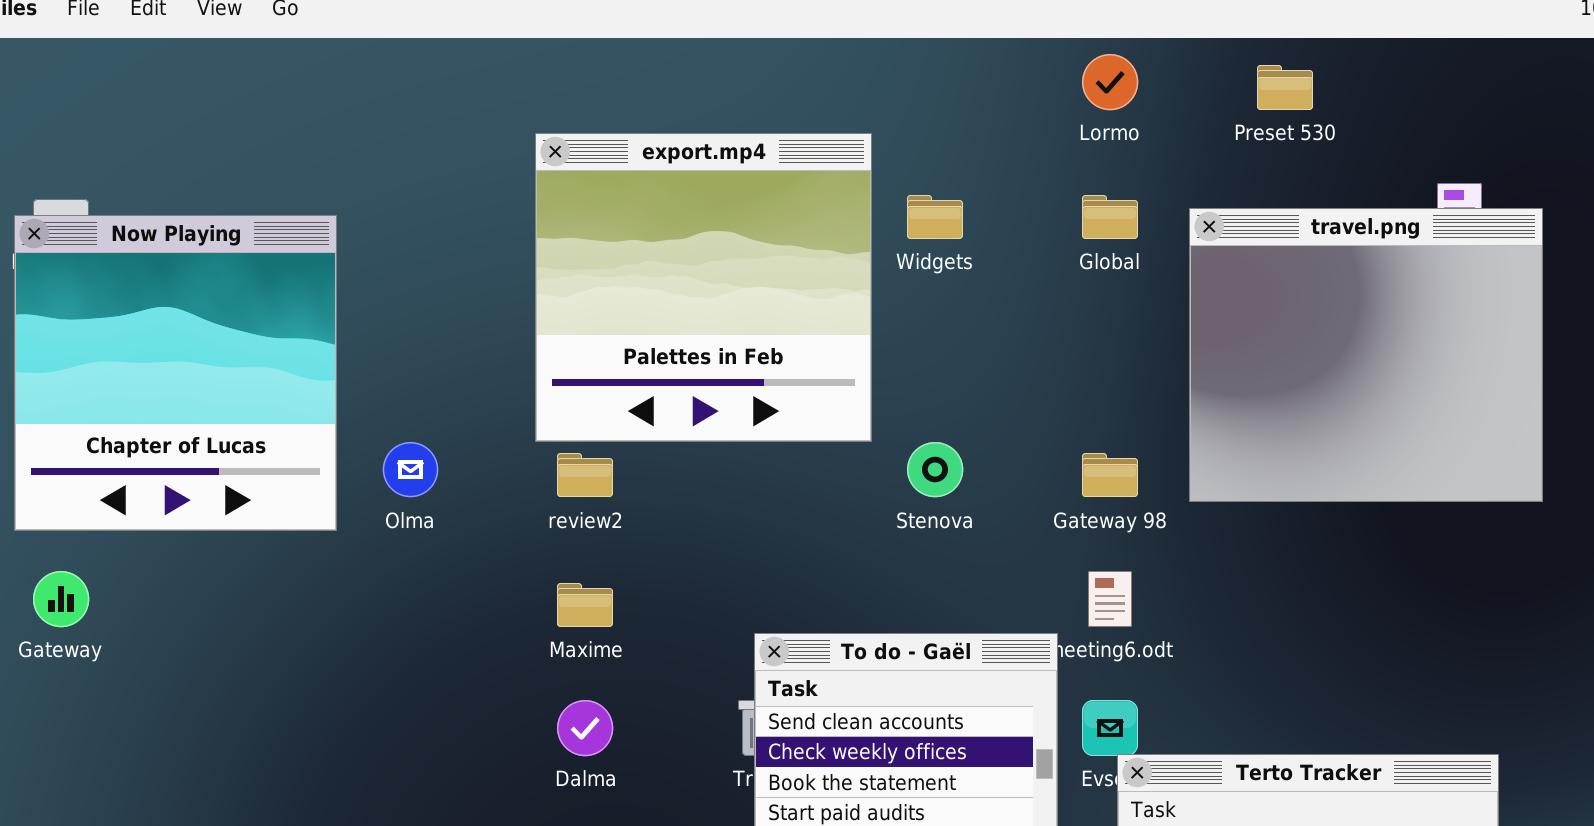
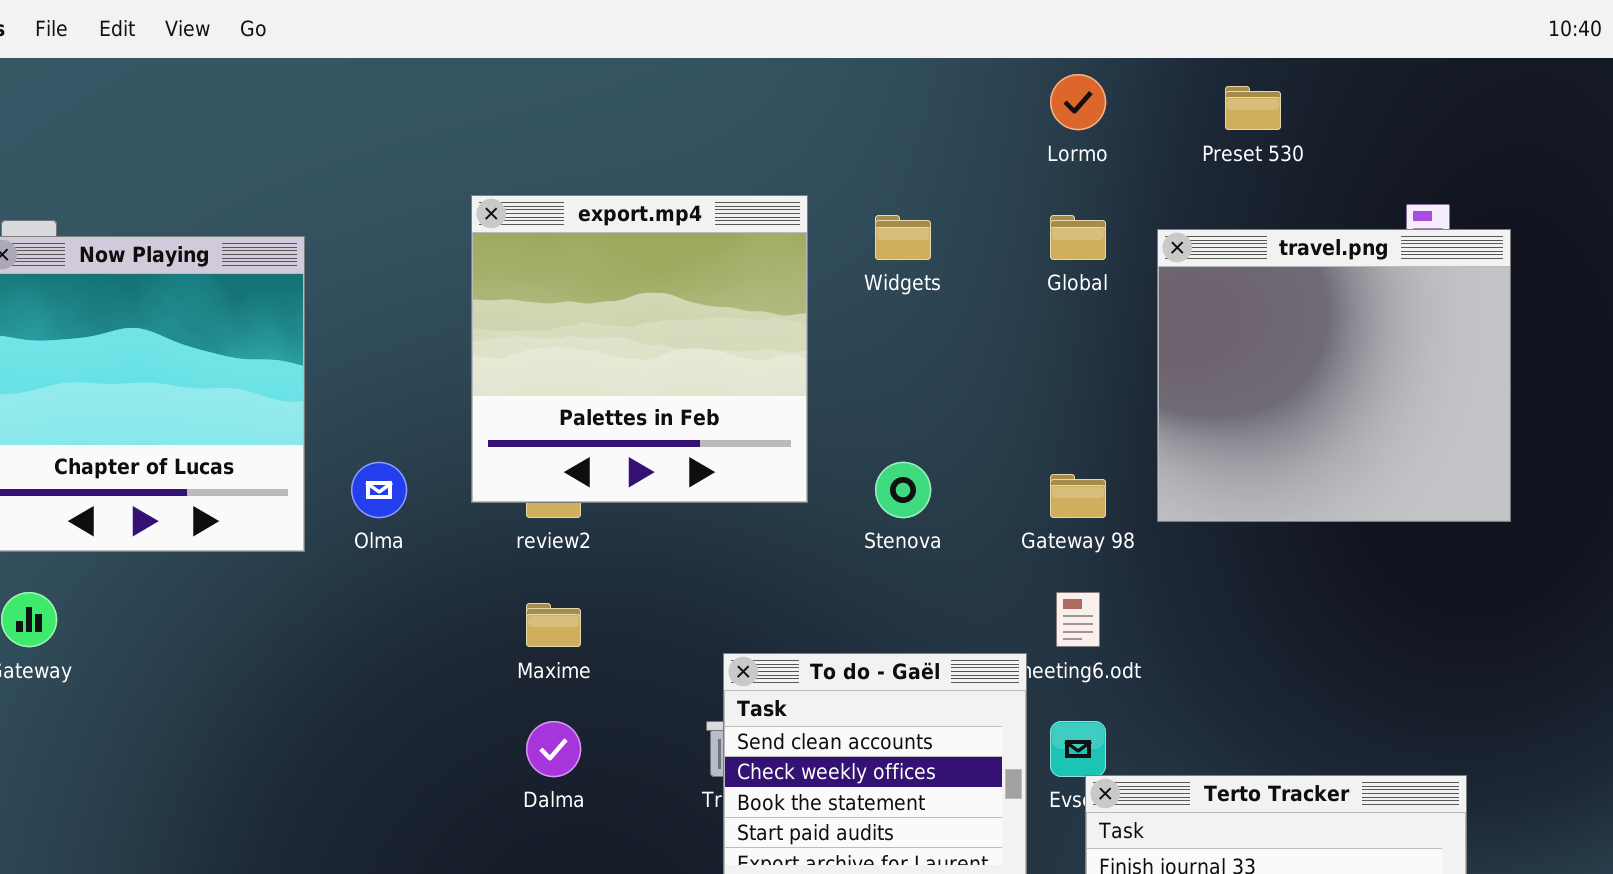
export.mp4: [535,133,872,442] -> [471,195,808,503], moved

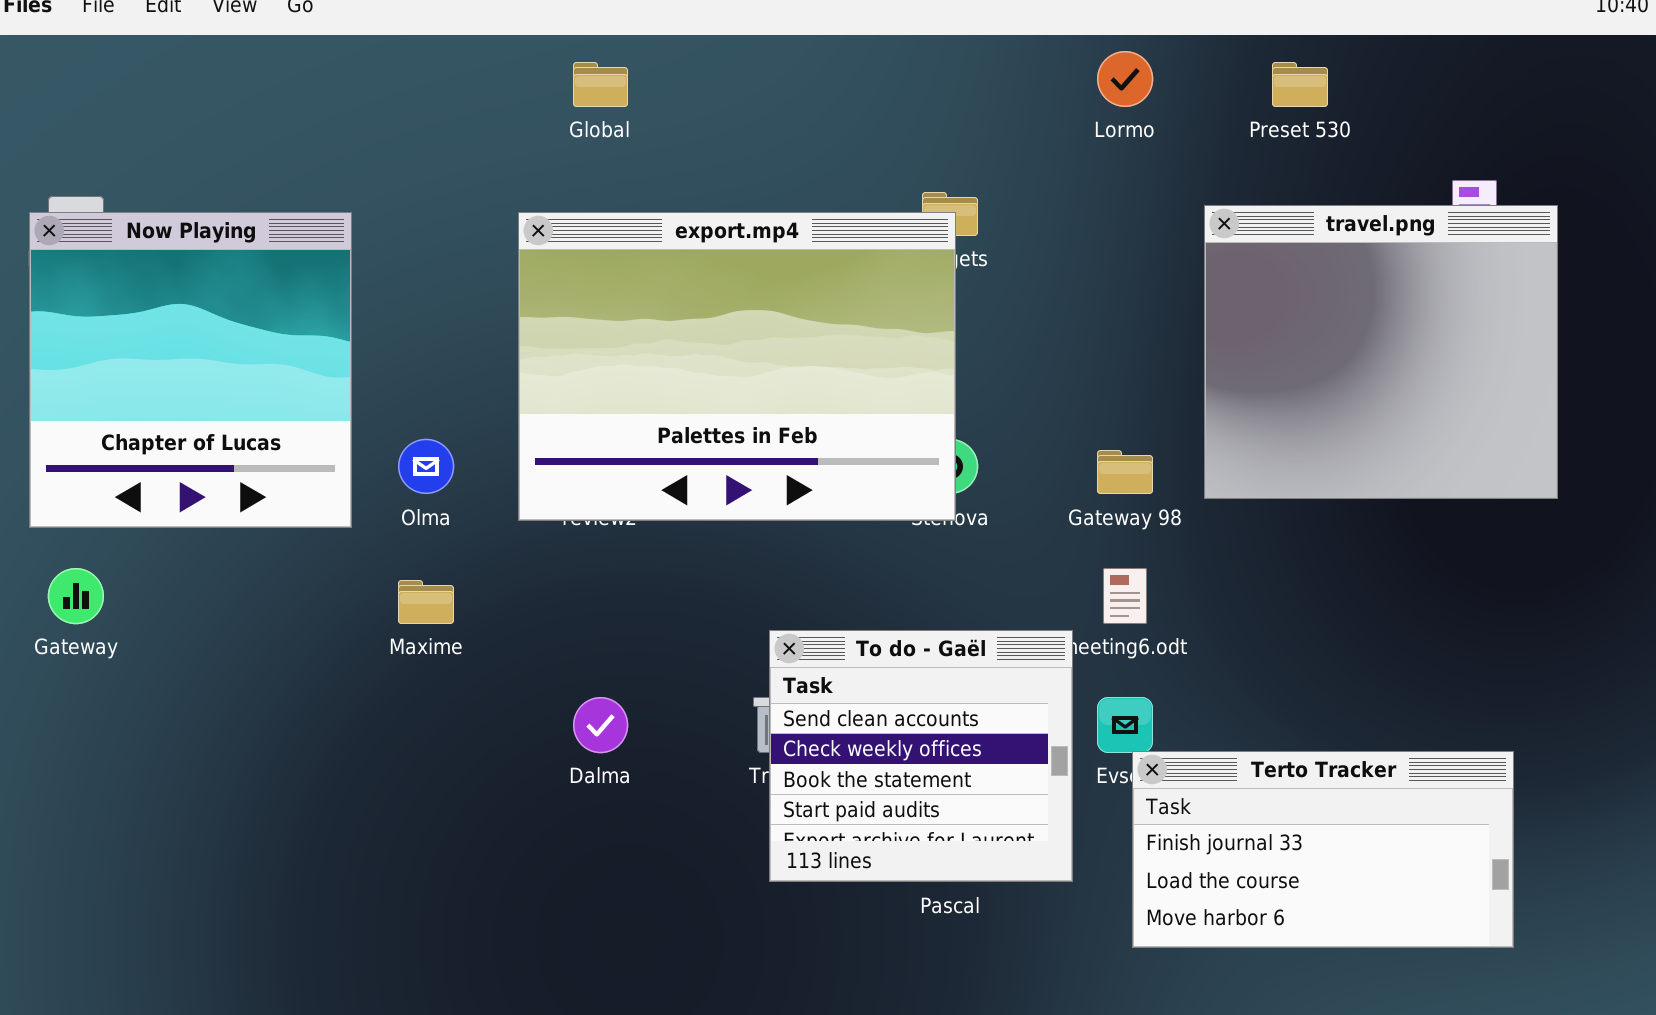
export.mp4: [471,195,808,503] -> [518,212,956,521], moved, resized
Global: [1050,215,1106,260] -> [573,62,628,107], moved
Maxime: [526,603,581,647] -> [398,580,454,624], moved

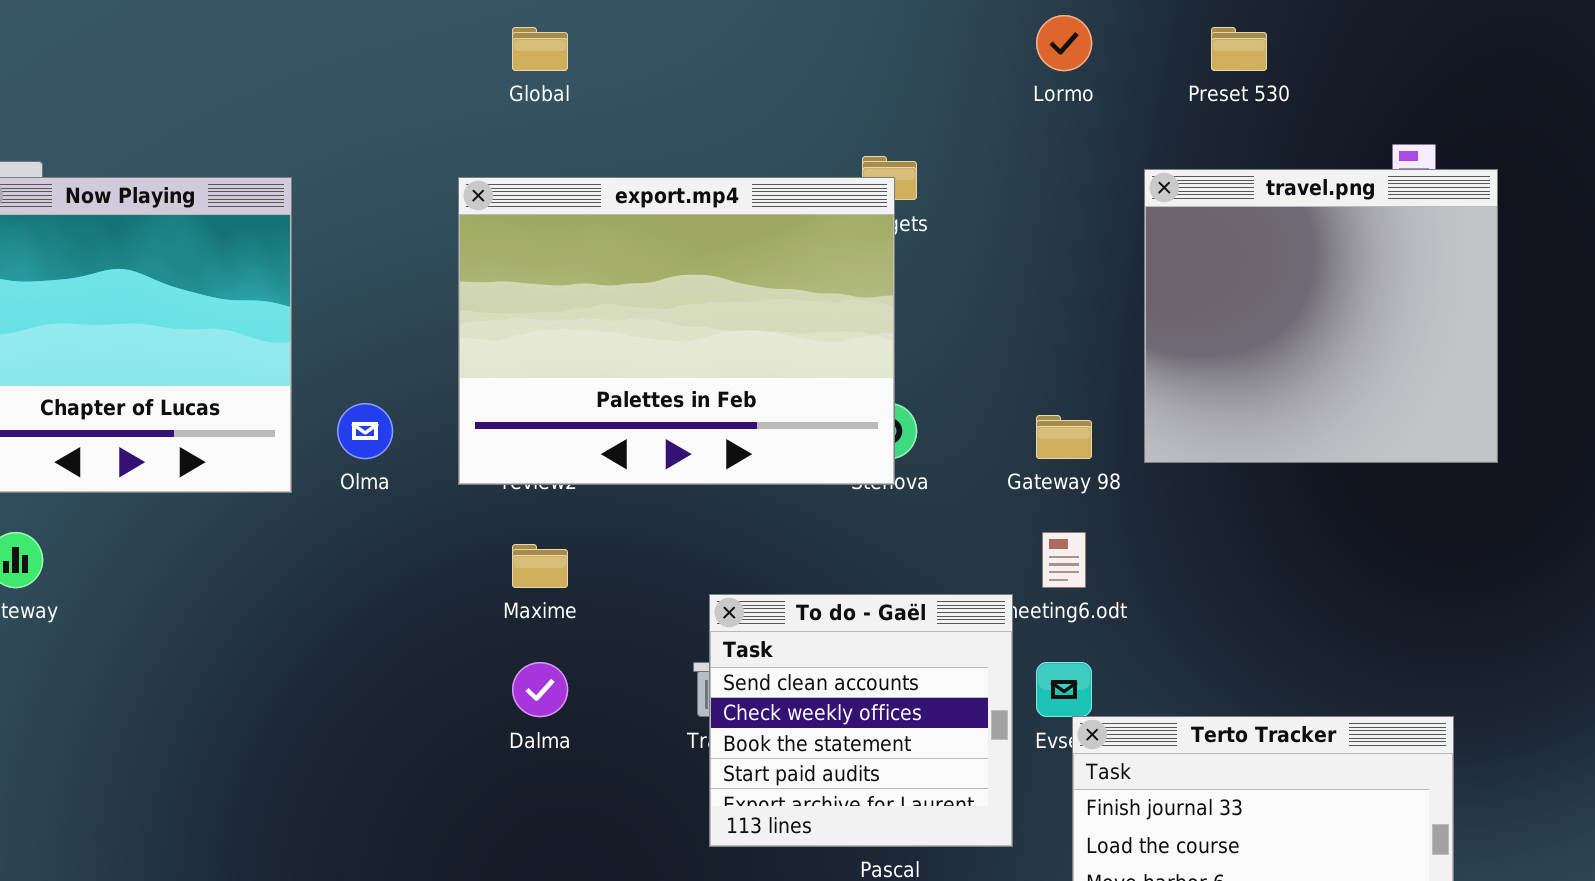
Maxime: [398,580,454,624] -> [512,544,568,588], moved

